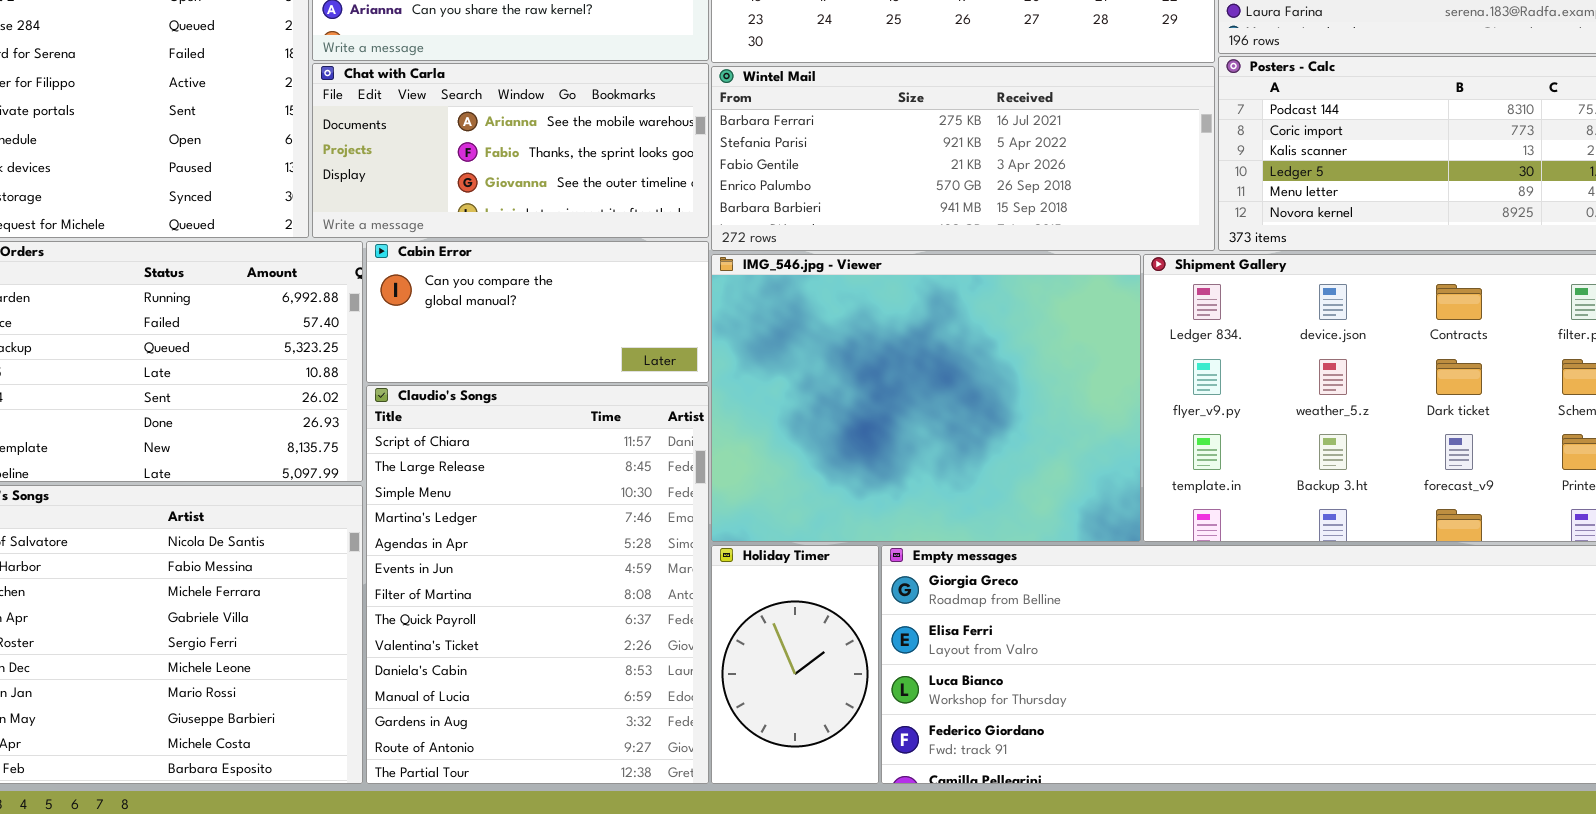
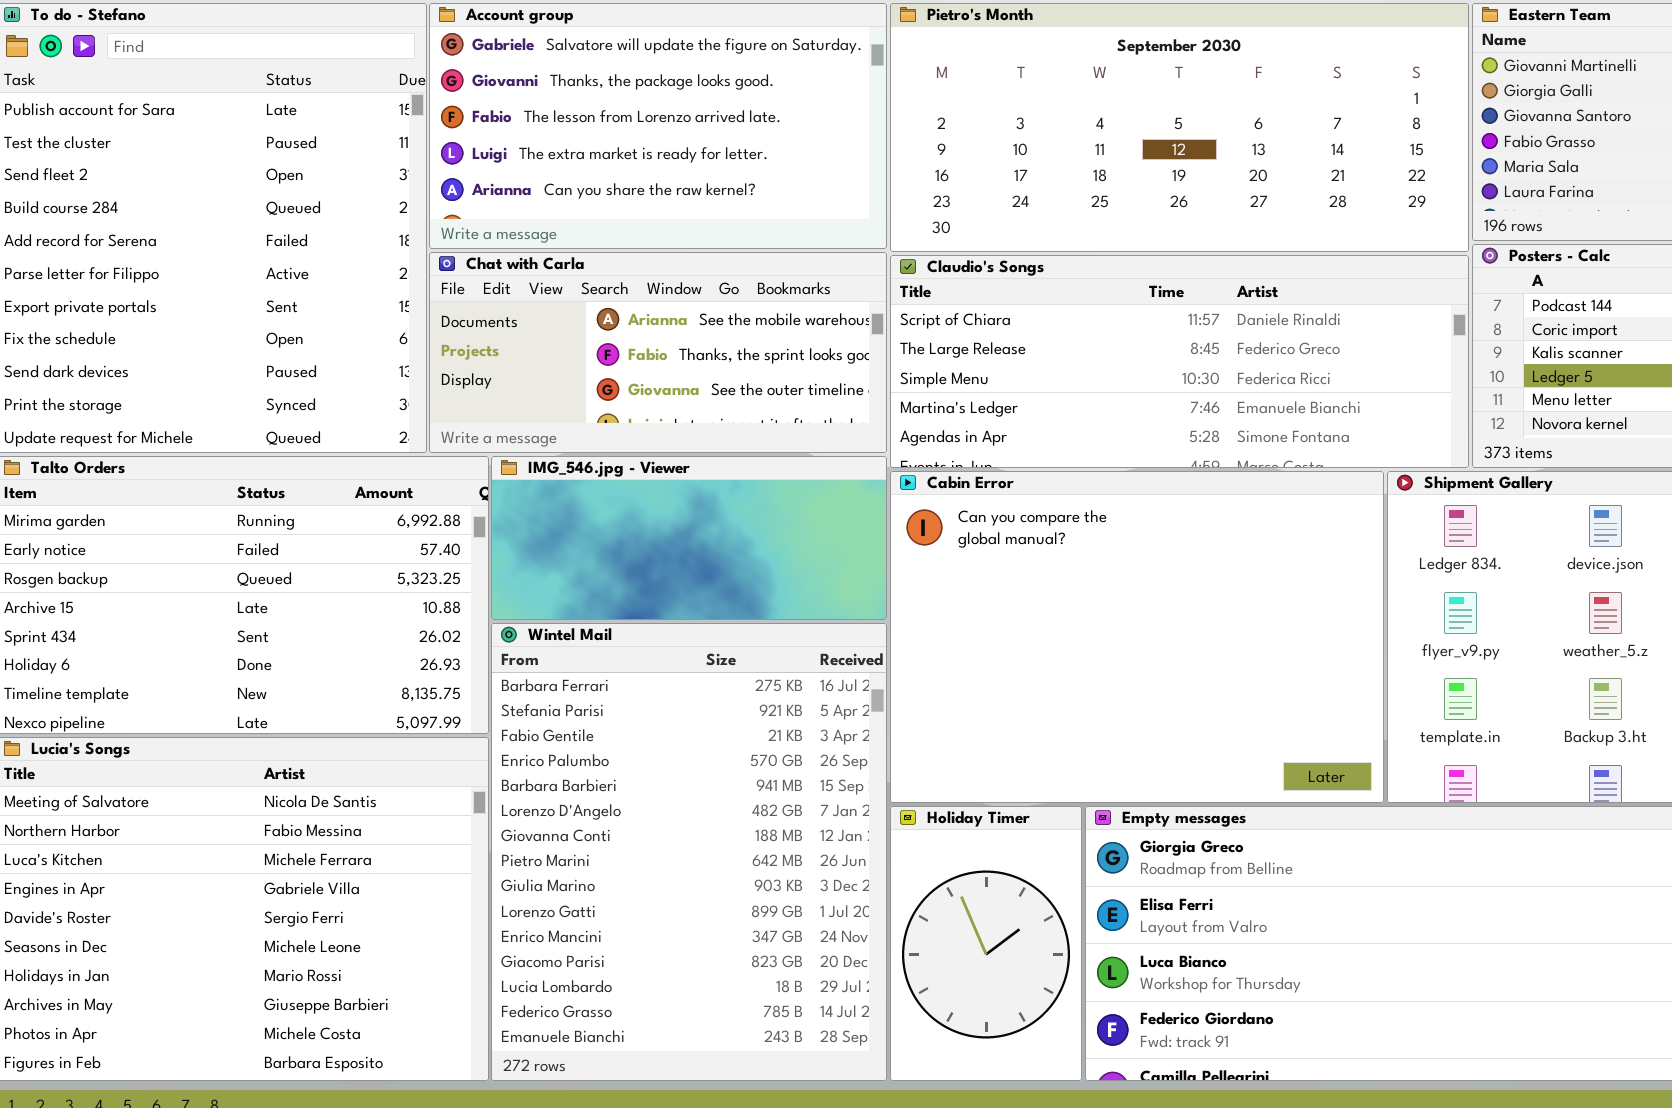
Wintel Mail: [711,66,1215,251] -> [491,623,887,1081], moved, resized
Cabin Error: [366,241,709,383] -> [890,471,1384,803], moved, resized
IMG_546.jpg - Viewer: [711,254,1141,542] -> [491,456,887,620], moved, resized
Claudio's Songs: [366,385,709,784] -> [890,255,1469,468], moved, resized

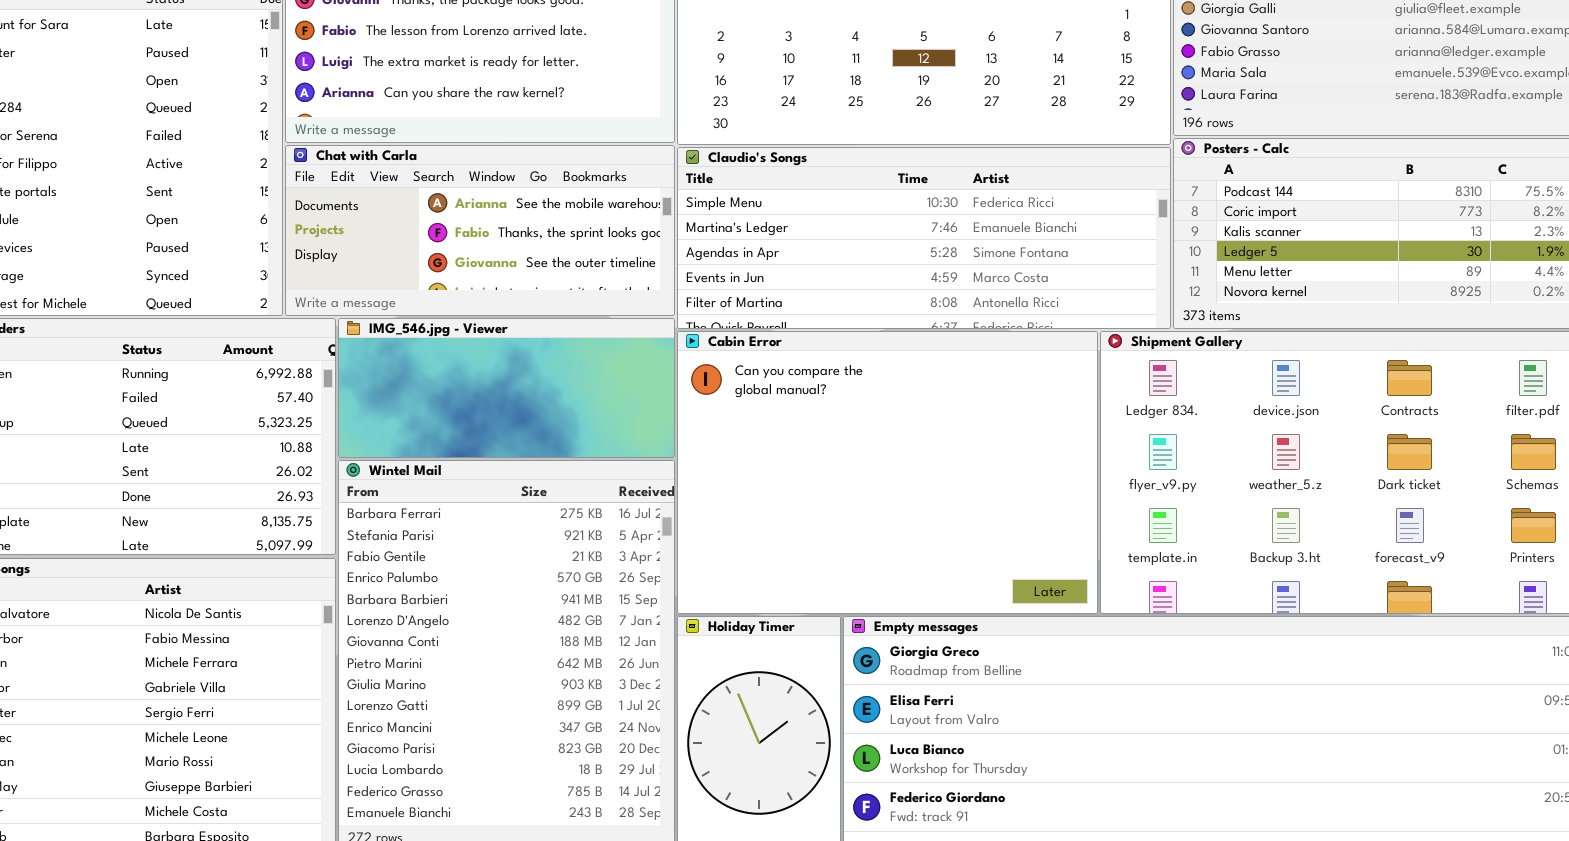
Claudio's Songs: [890,255,1469,468] -> [677,147,1171,329], scrolled down 2 rows

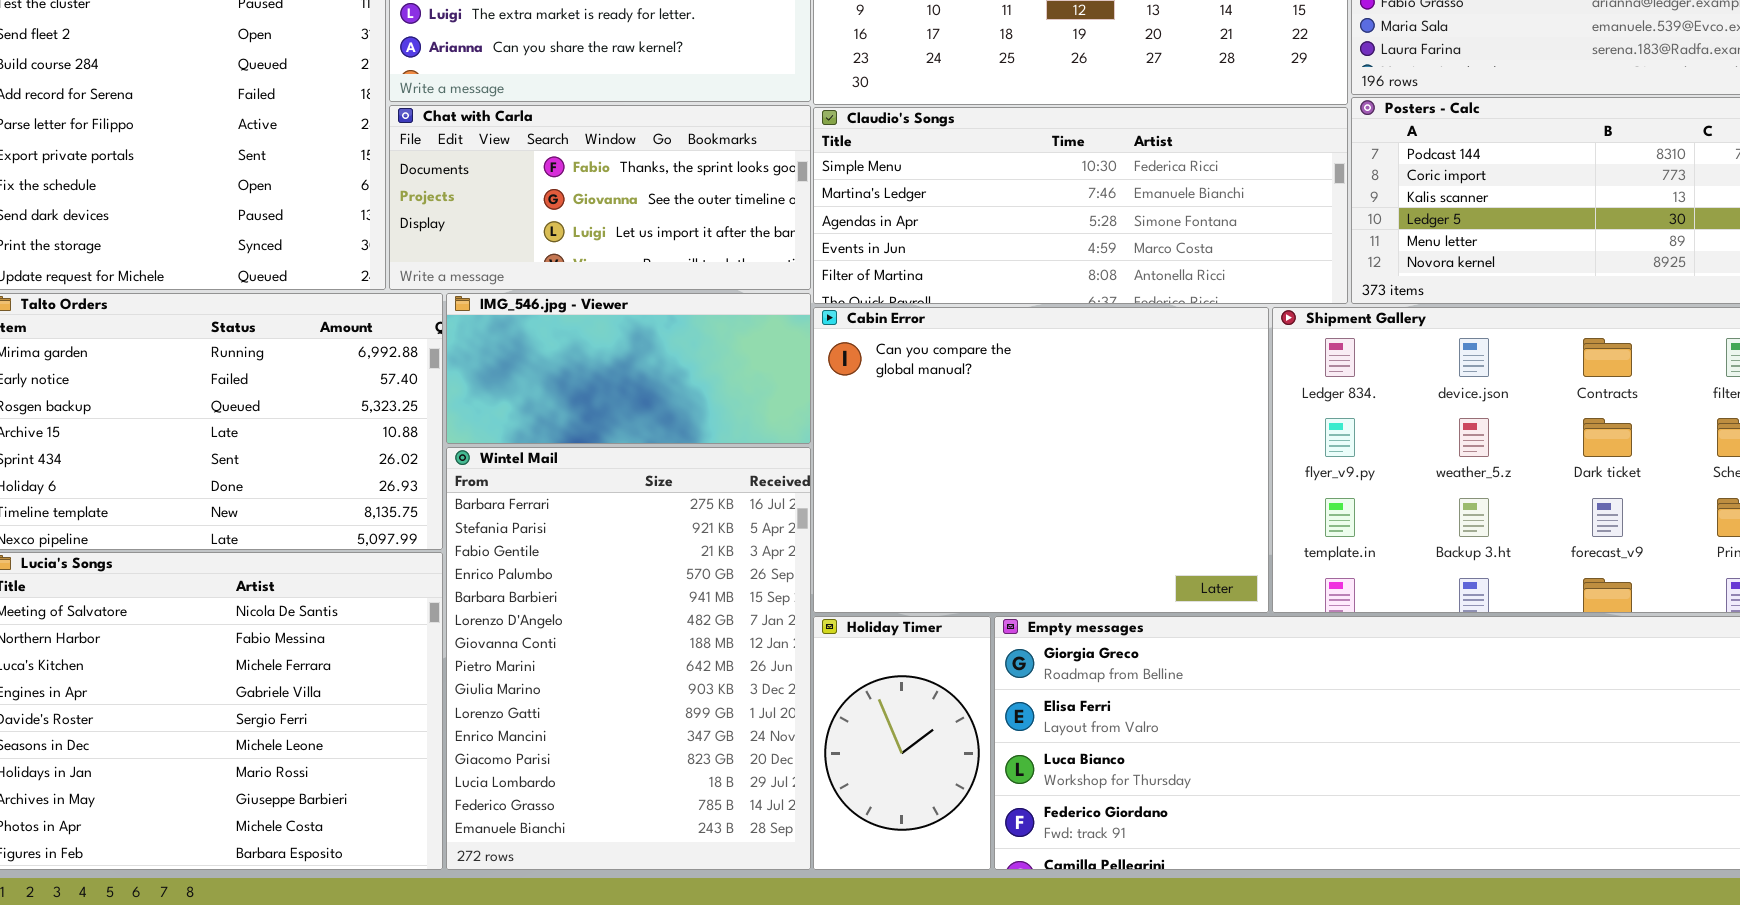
Chat with Carla: [285,145,675,316] -> [389,105,811,290], scrolled down 1 row

